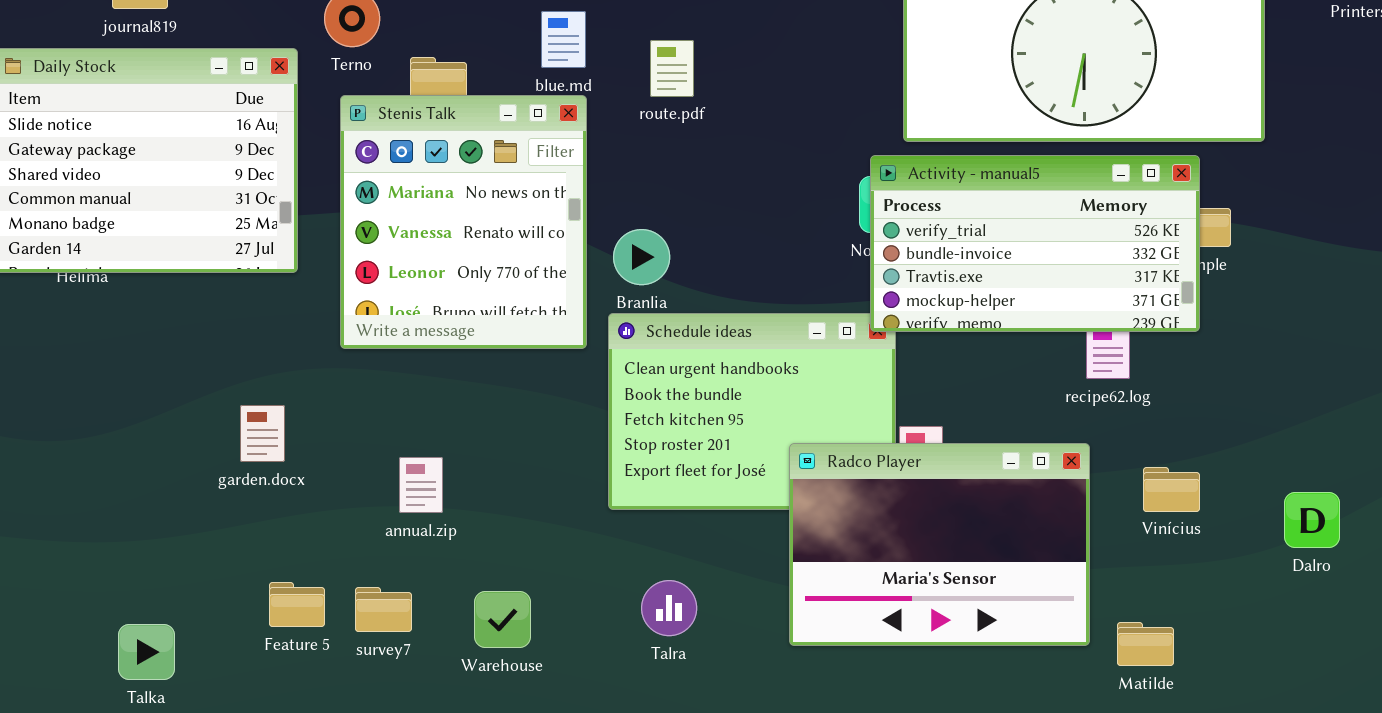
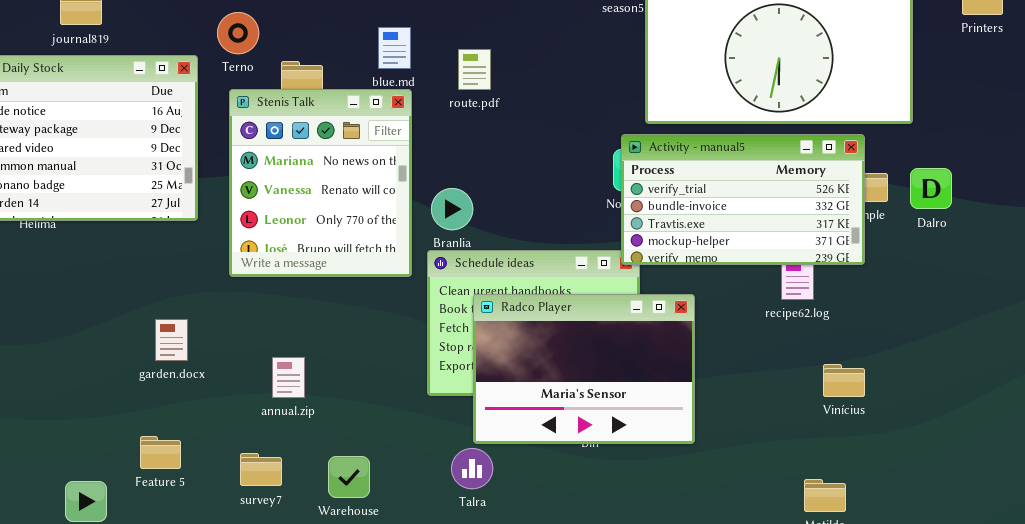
Radco Player: [789,443,1090,646] -> [473,294,695,444], moved
Dalro: [1284,492,1340,548] -> [910,168,952,209], moved
Feature 5: [269,582,325,627] -> [140,436,181,469], moved

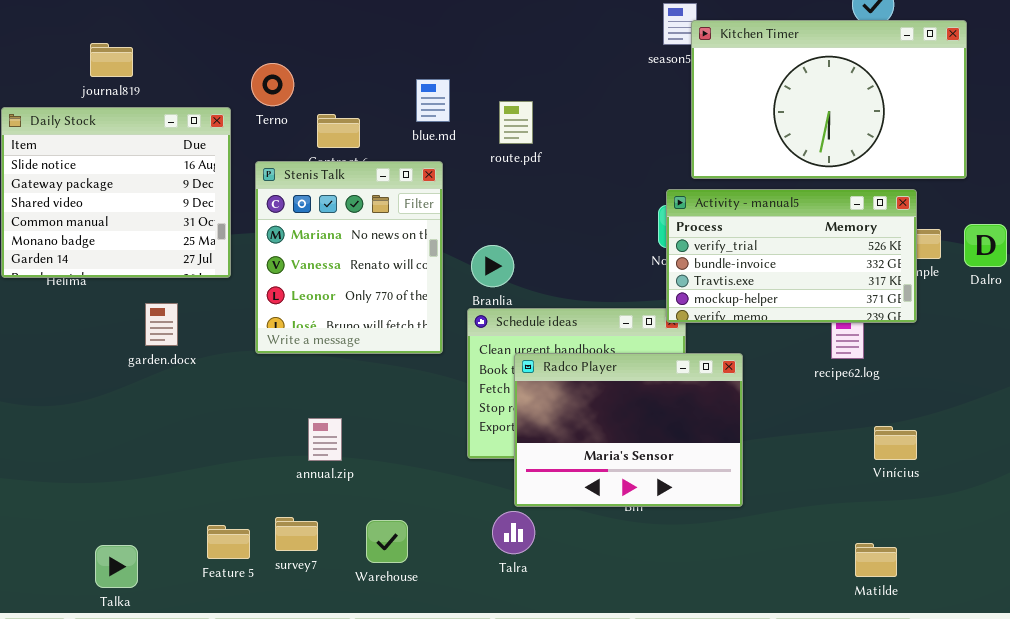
Stenis Talk: [229,89,412,277] -> [255,161,443,354], moved
garden.docx: [155,319,188,361] -> [145,303,178,346], moved
Feature 5: [140,436,181,469] -> [207,525,250,559], moved

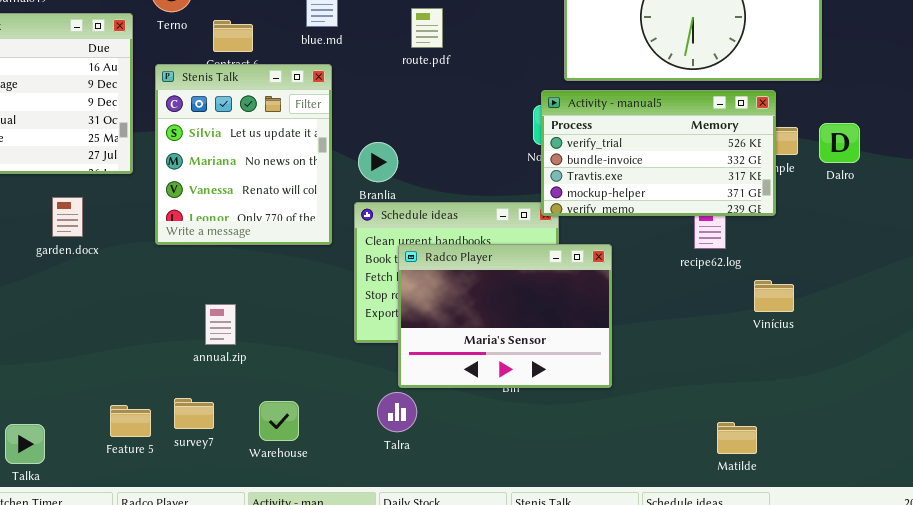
route.pdf: [499,101,533,144] -> [411,8,443,48], moved
Stenis Talk: [255,161,443,354] -> [155,64,332,245], scrolled up 1 row
Vinícius: [874,426,917,460] -> [754,280,794,312], moved

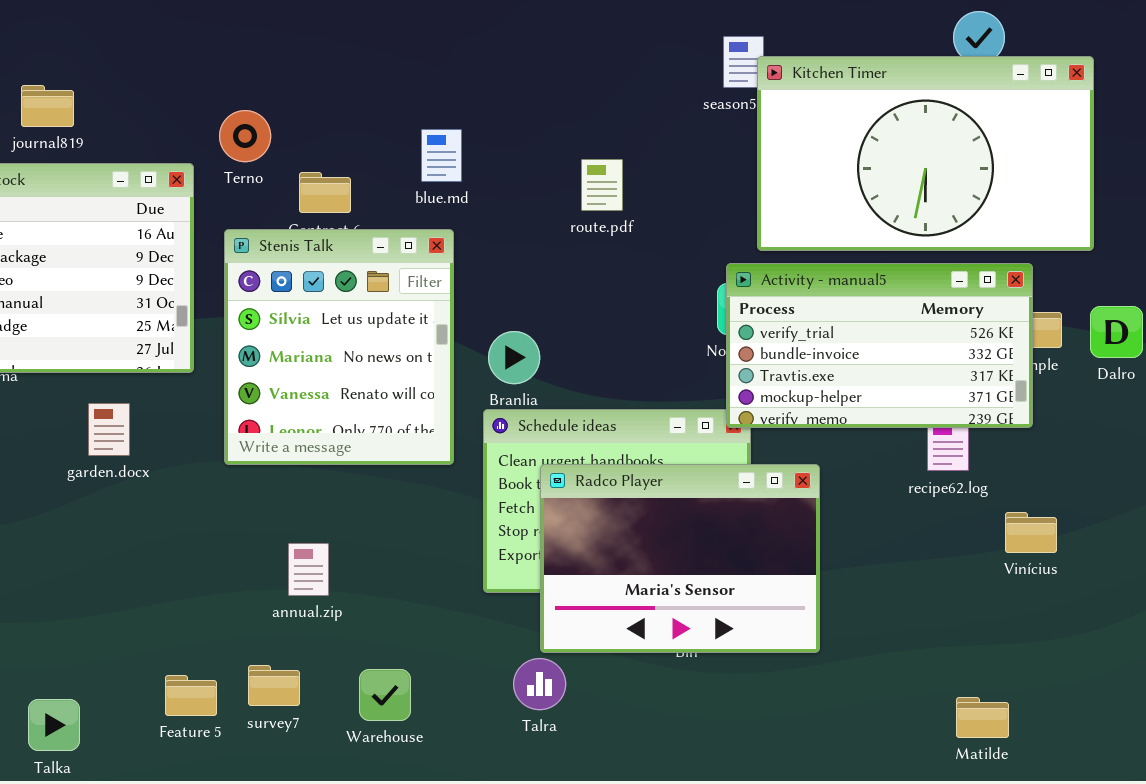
route.pdf: [411,8,443,48] -> [581,159,623,211], moved

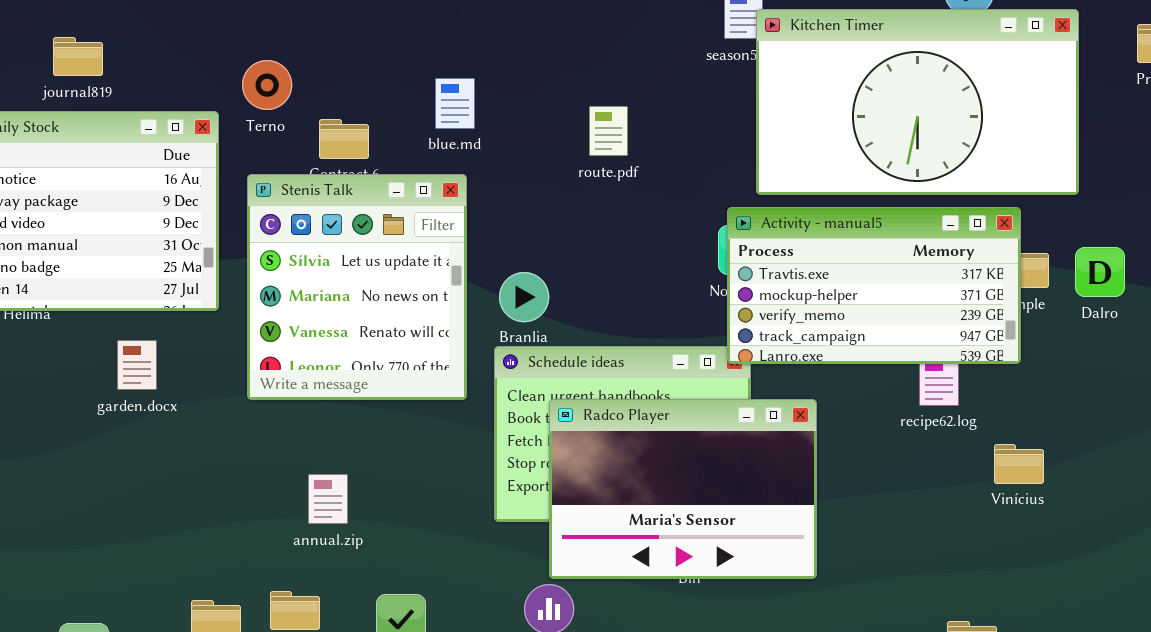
Activity - manual5: [726,263,1033,428] -> [727,207,1021,364], scrolled down 2 rows

